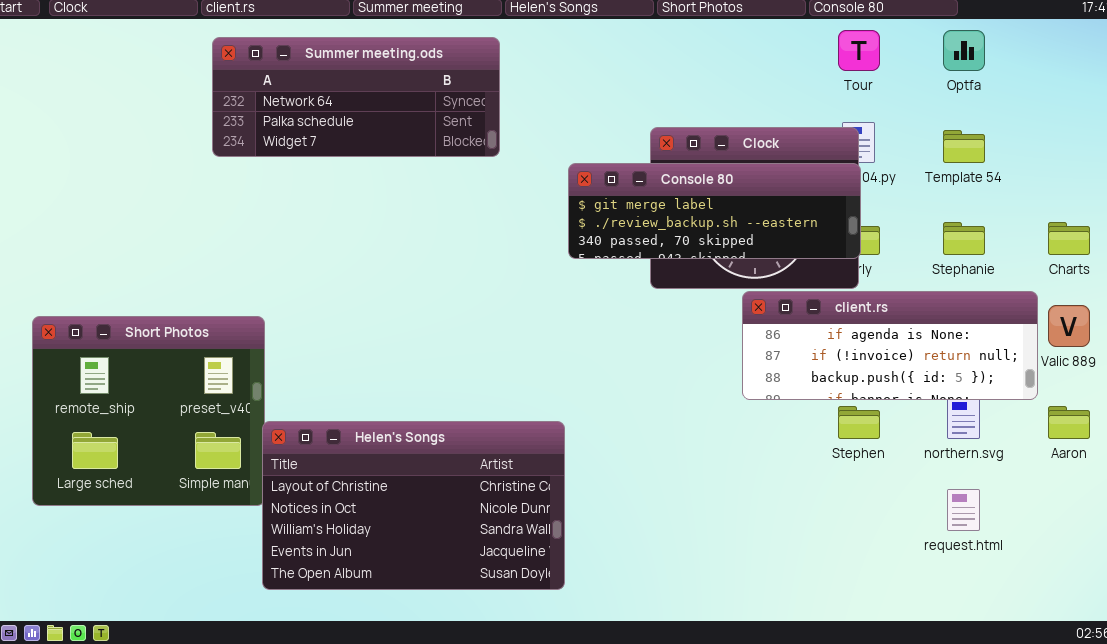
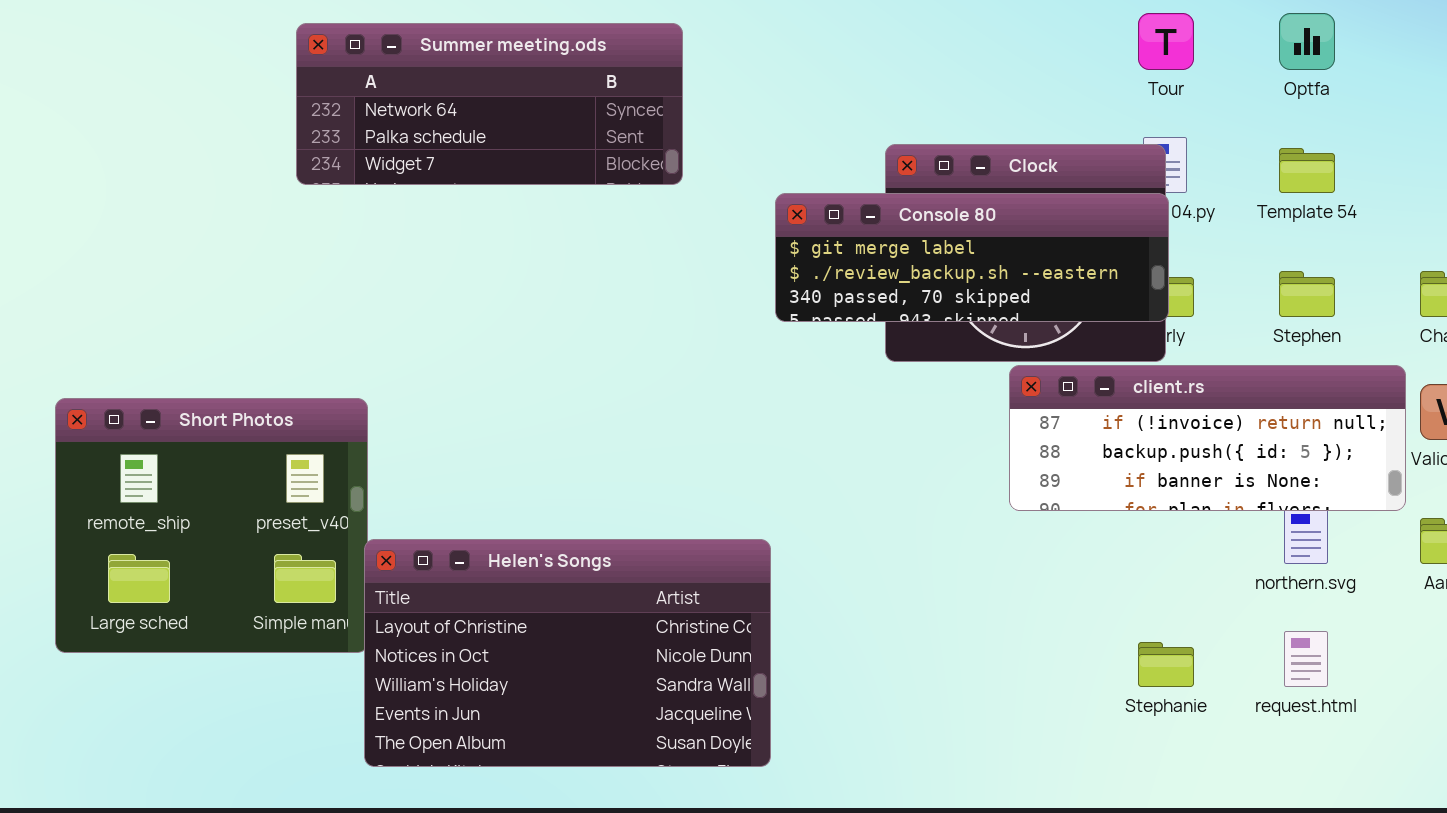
Stephanie: [943,222,985,255] -> [1138,642,1194,687], moved
client.rs: [742,291,1038,400] -> [1009,365,1406,511], scrolled down 1 row
Stephen: [838,406,880,439] -> [1279,271,1335,317], moved

